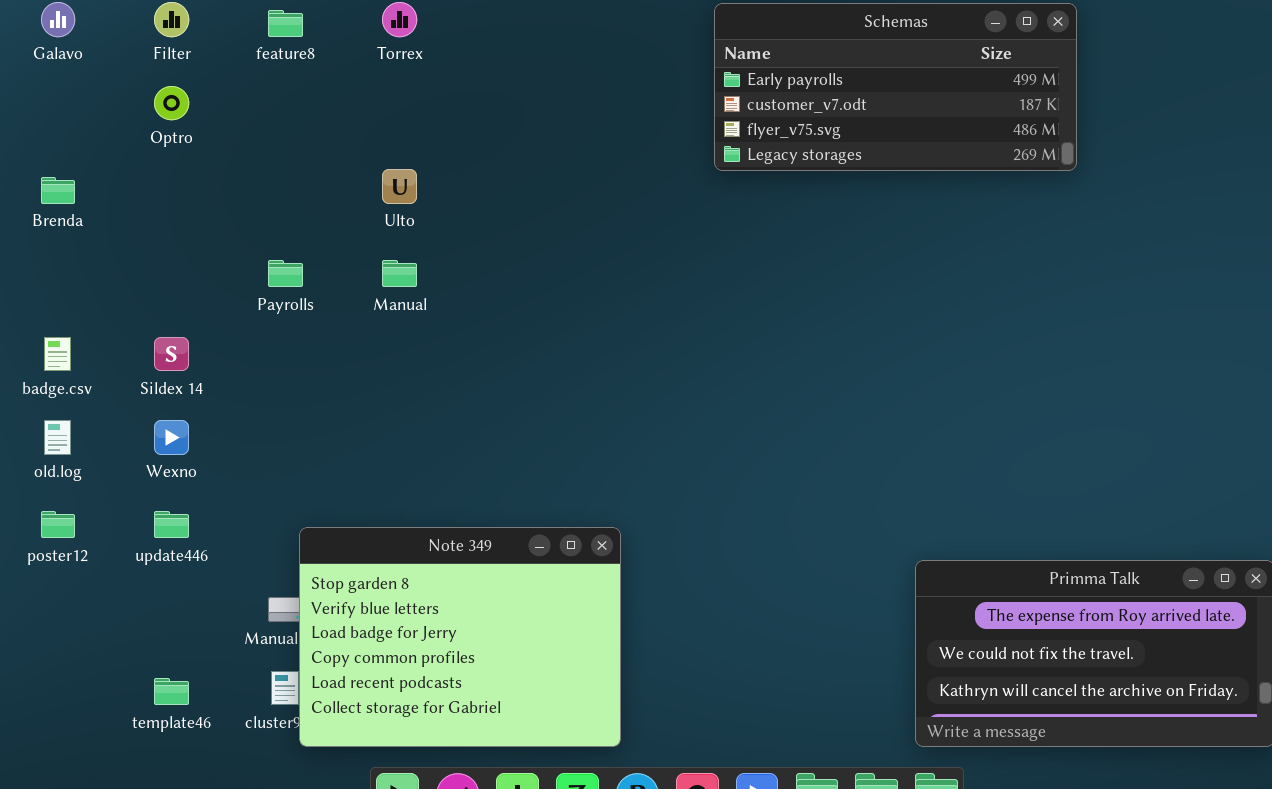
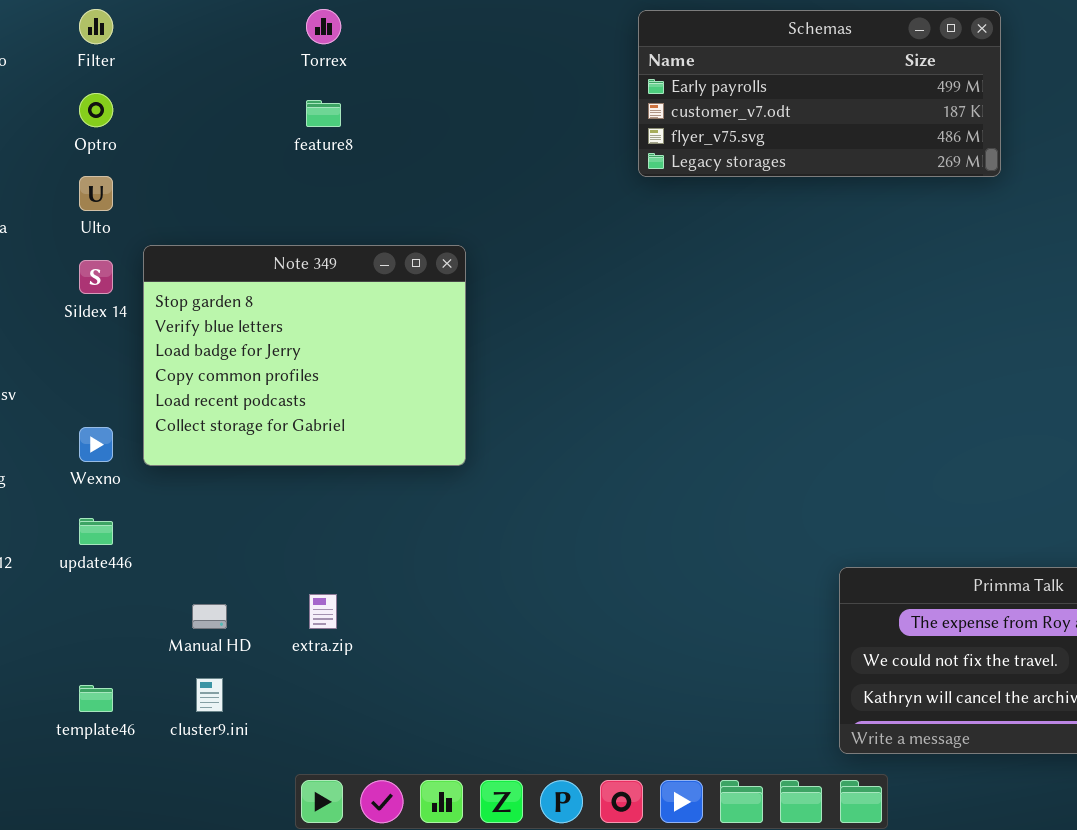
feature8: [268,10,303,37] -> [306,100,341,127], moved
Ulto: [382,169,417,204] -> [79,176,113,211], moved
Sildex 14: [154,337,189,371] -> [79,260,113,294], moved
Note 349: [299,527,621,747] -> [143,245,466,466], moved

